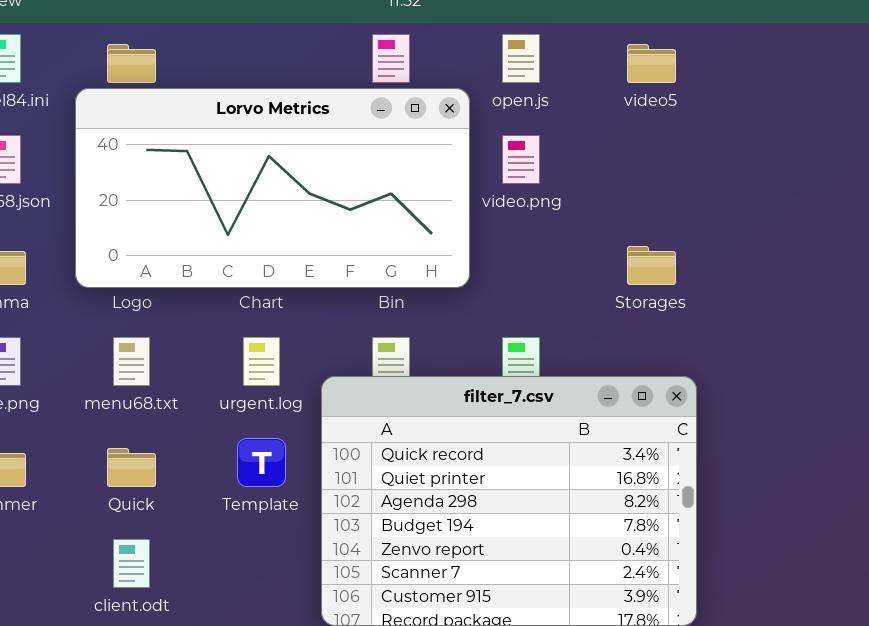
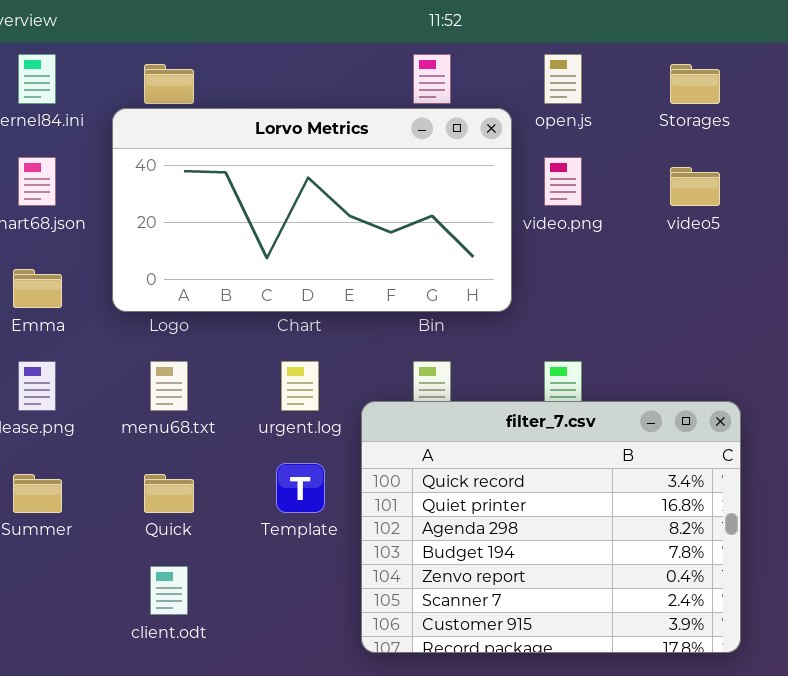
video5: [627,44,676,83] -> [670,167,720,206], moved
Storages: [627,246,676,285] -> [670,64,720,104], moved

